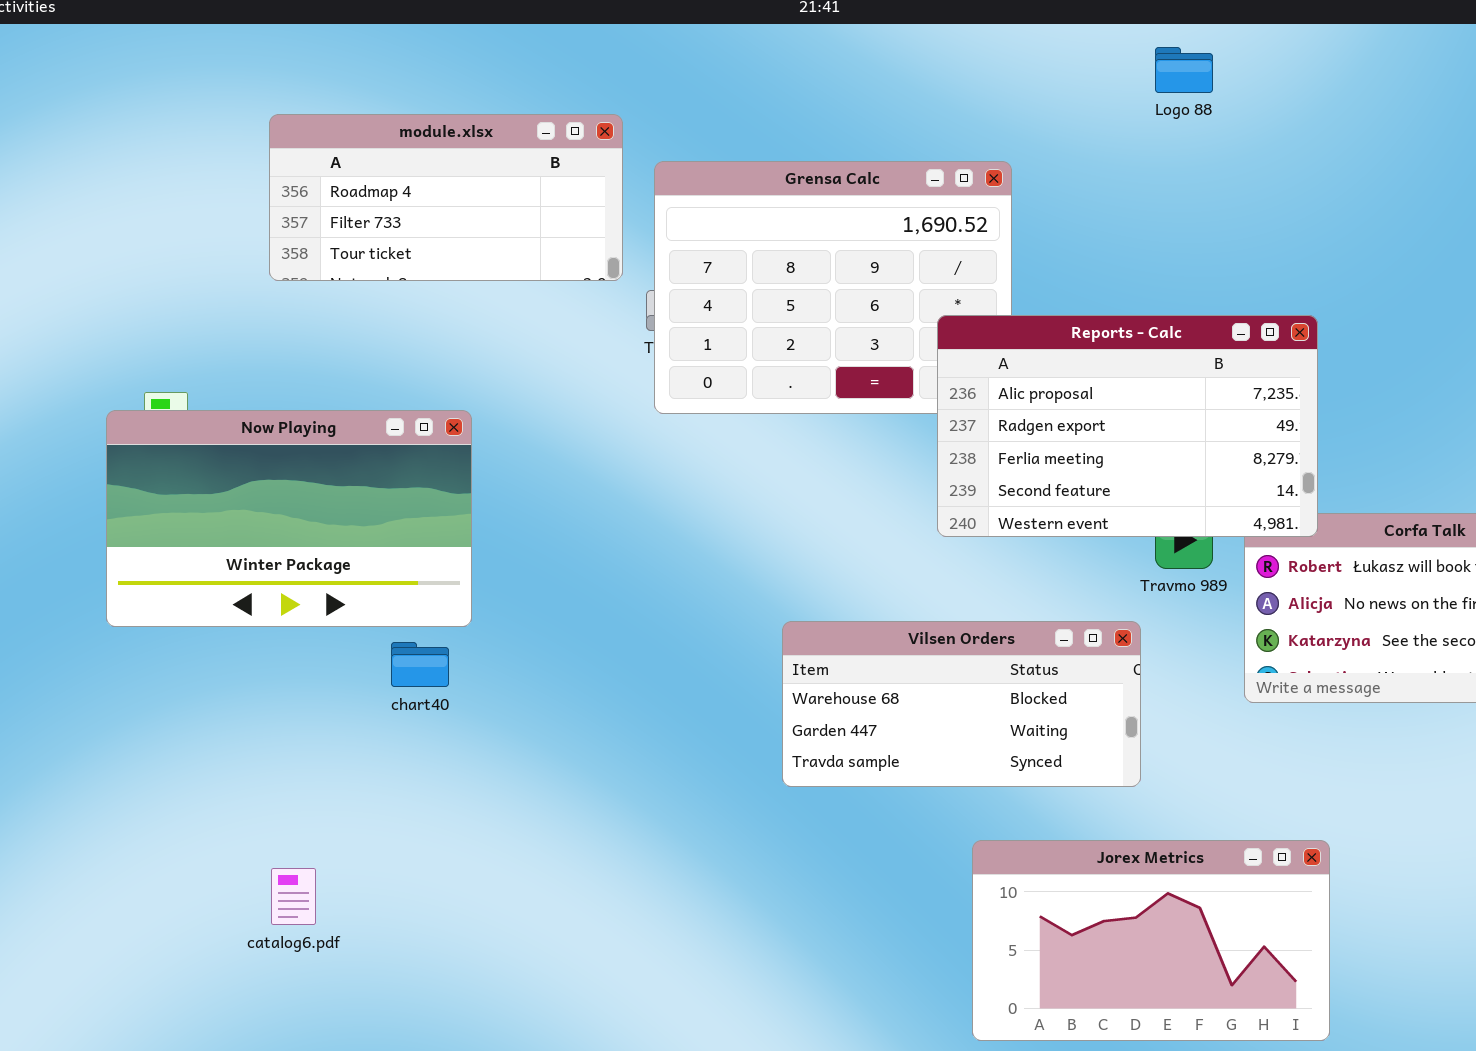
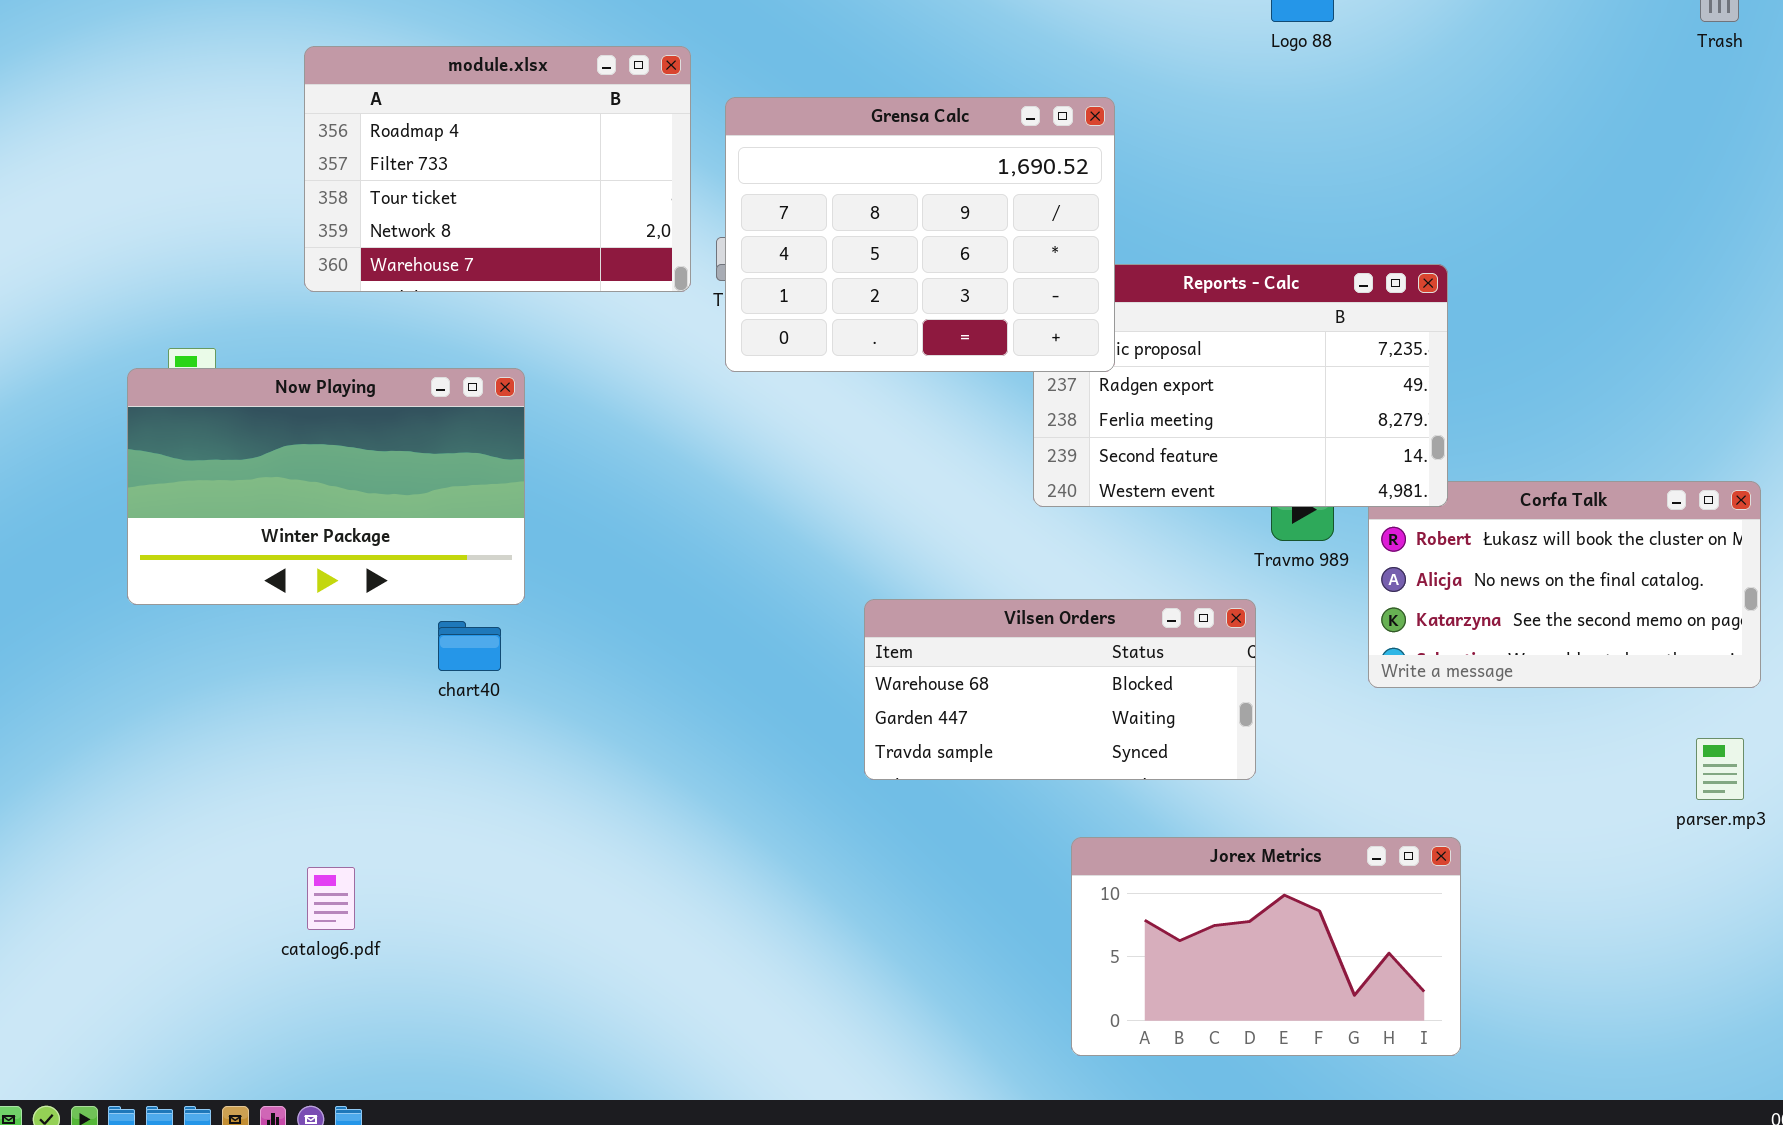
module.xlsx: [269,114,623,281] -> [304,46,691,292], resized
Grensa Calc: [654,161,1012,414] -> [725,97,1115,372], raised

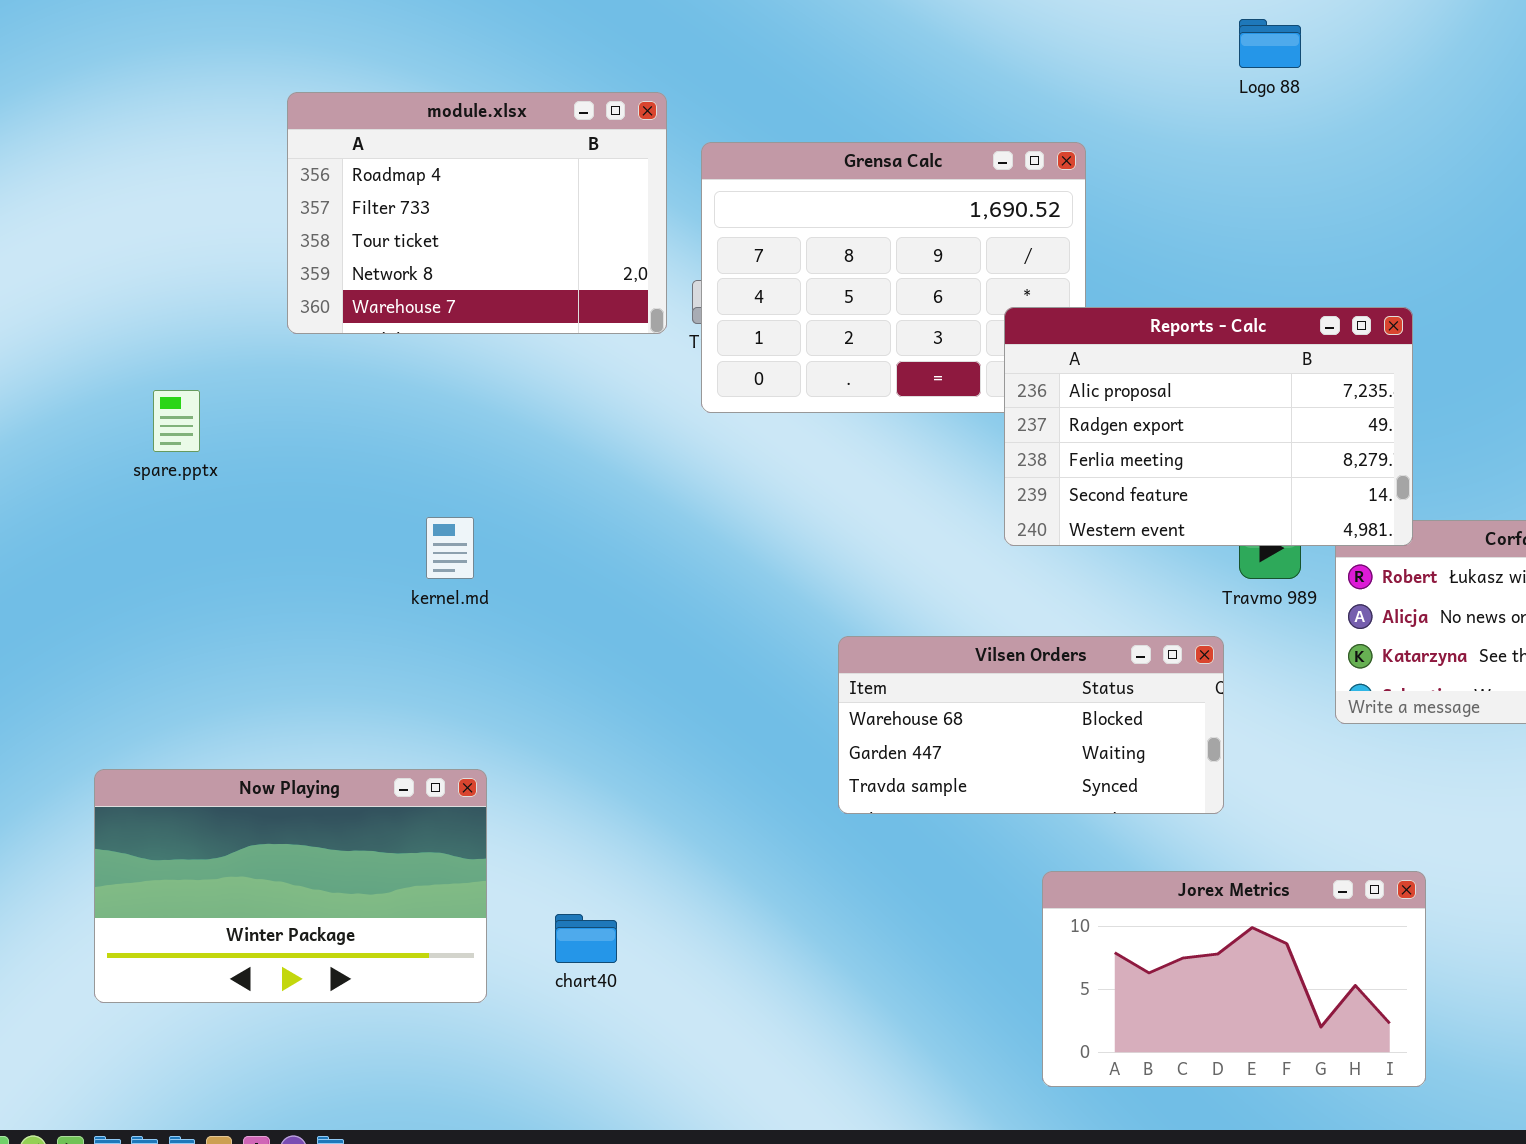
Reports - Calc: [1033,264,1448,507] -> [1004,307,1413,546], raised
Now Playing: [127,368,525,605] -> [94,769,487,1003], moved
chart40: [438,621,501,671] -> [555,914,617,963], moved

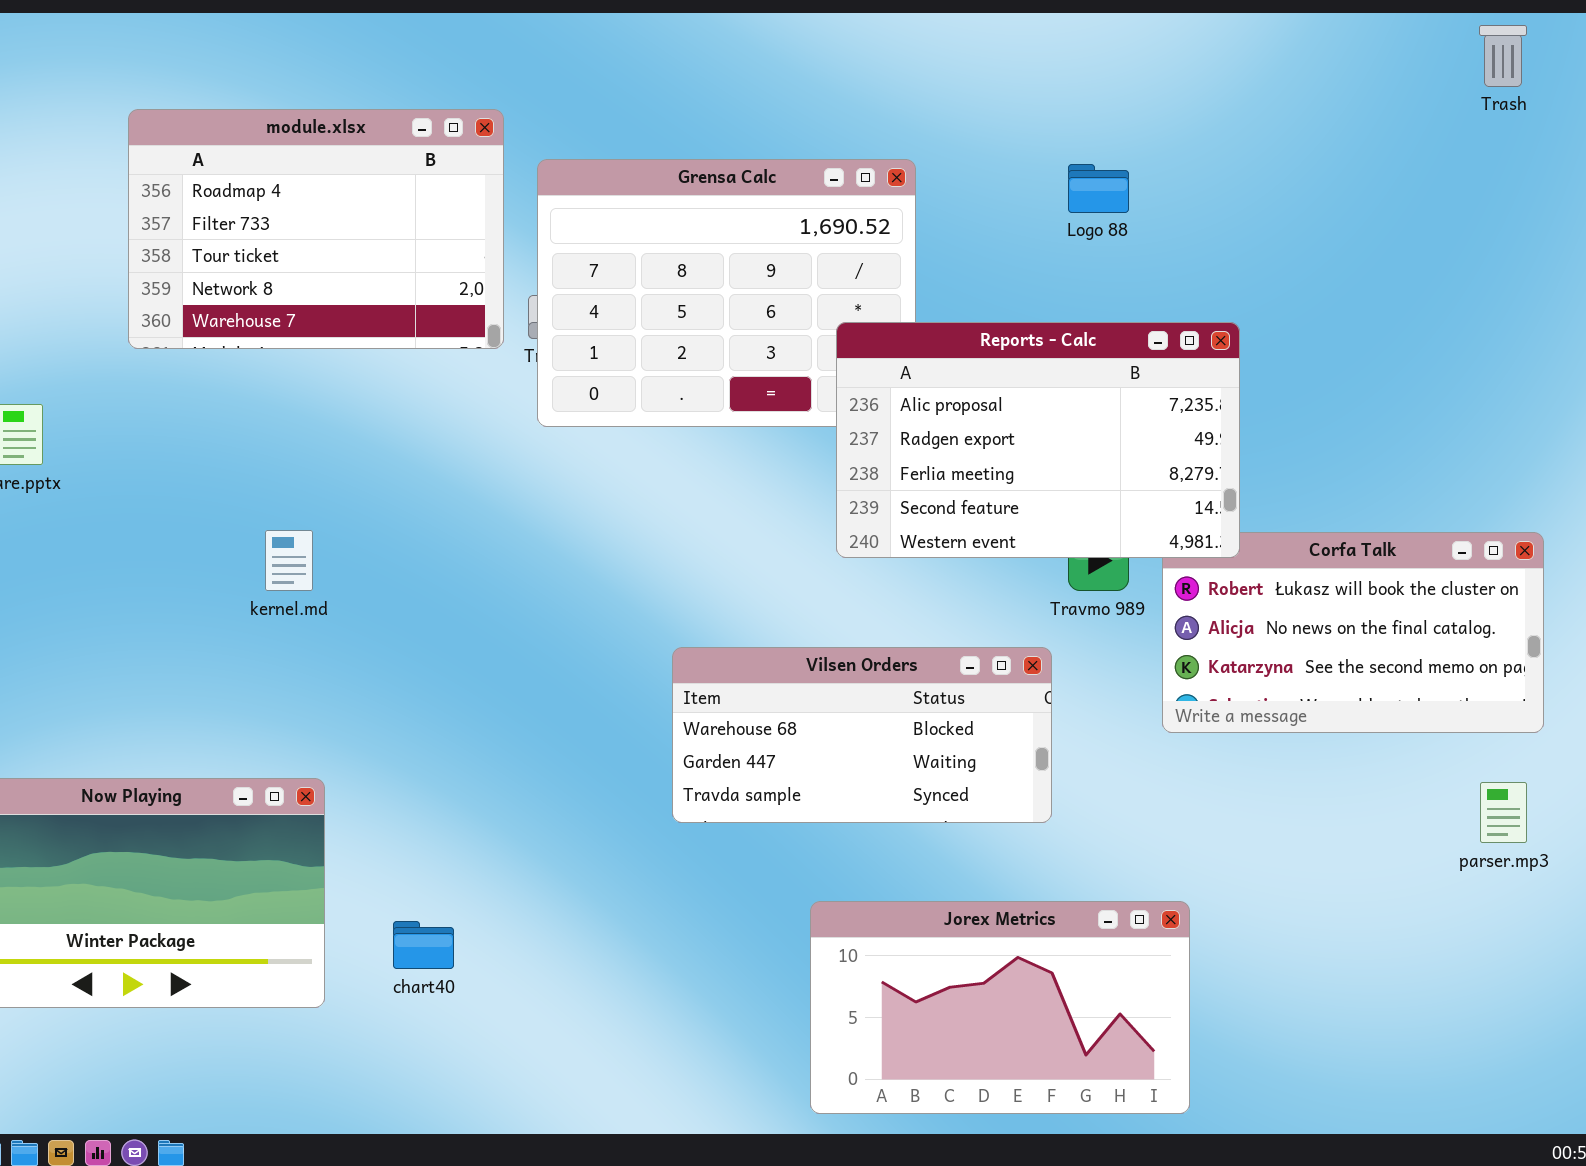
Logo 88: [1239,19,1301,68] -> [1068,164,1129,213], moved
Jorex Metrics: [1042,871,1426,1087] -> [810,901,1190,1114], moved

